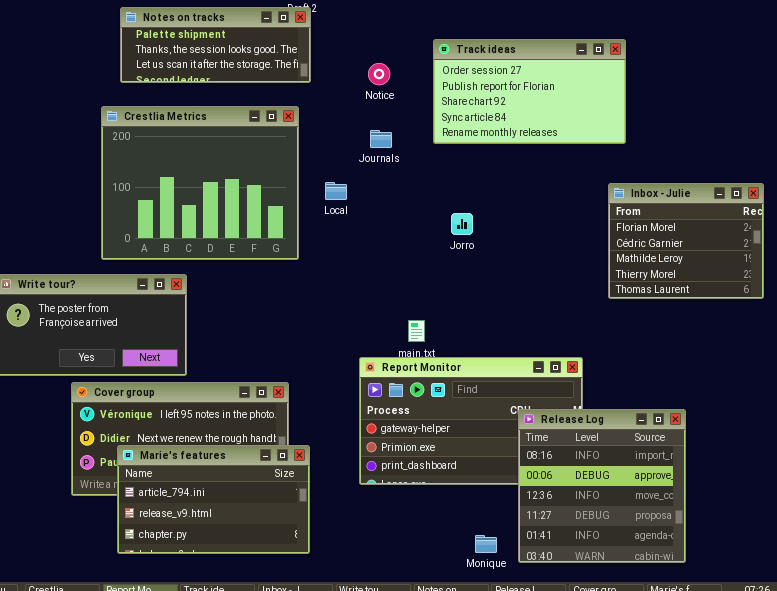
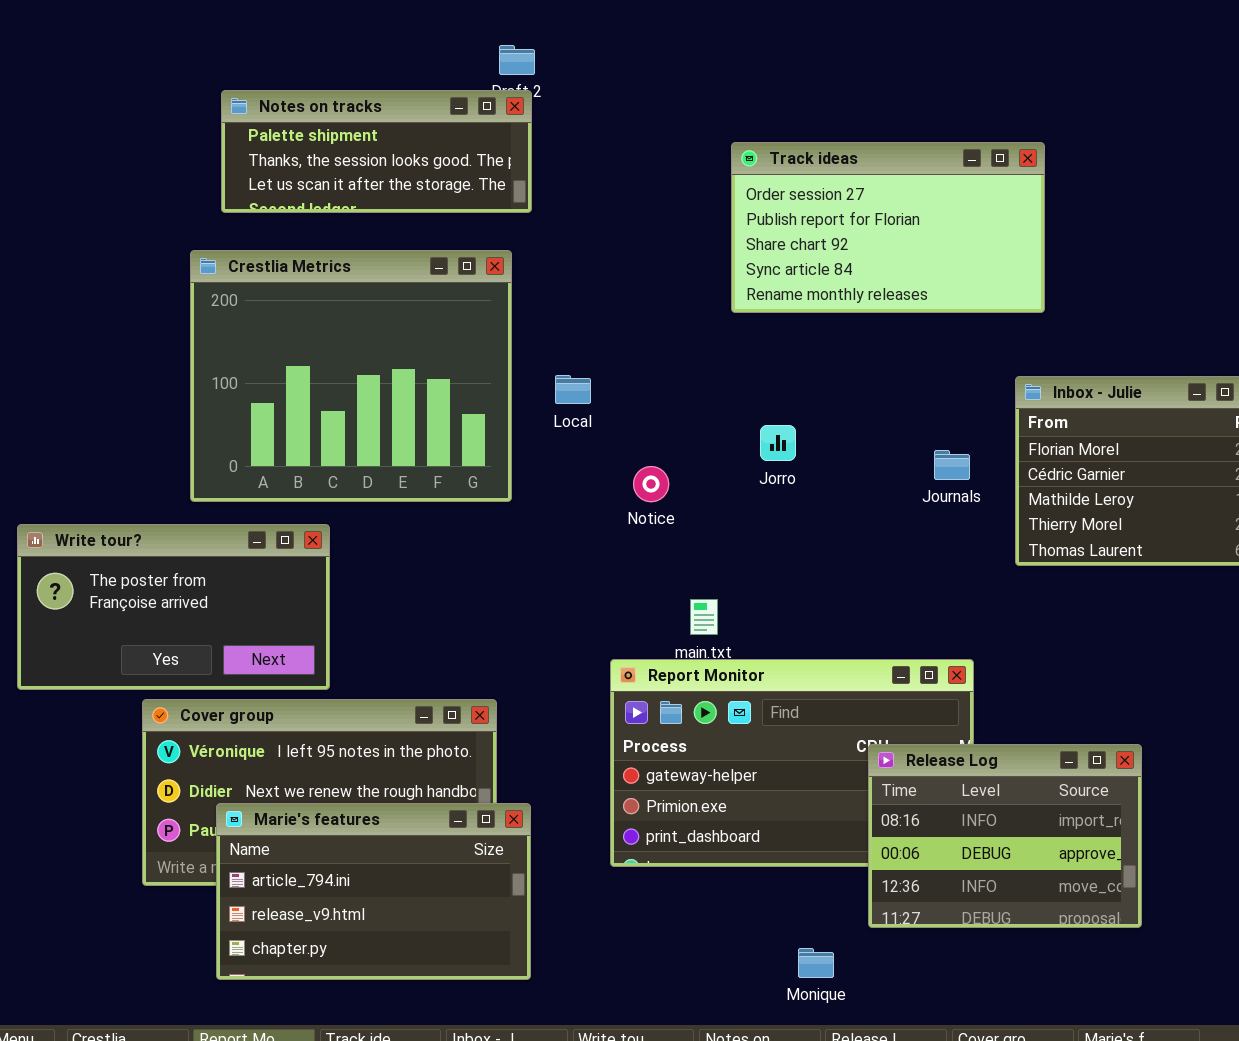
Notice: [368,63,390,85] -> [633,466,669,502], moved
Journals: [370,130,392,148] -> [934,450,970,480], moved
Release Log: [518,409,686,563] -> [868,744,1142,928], resized

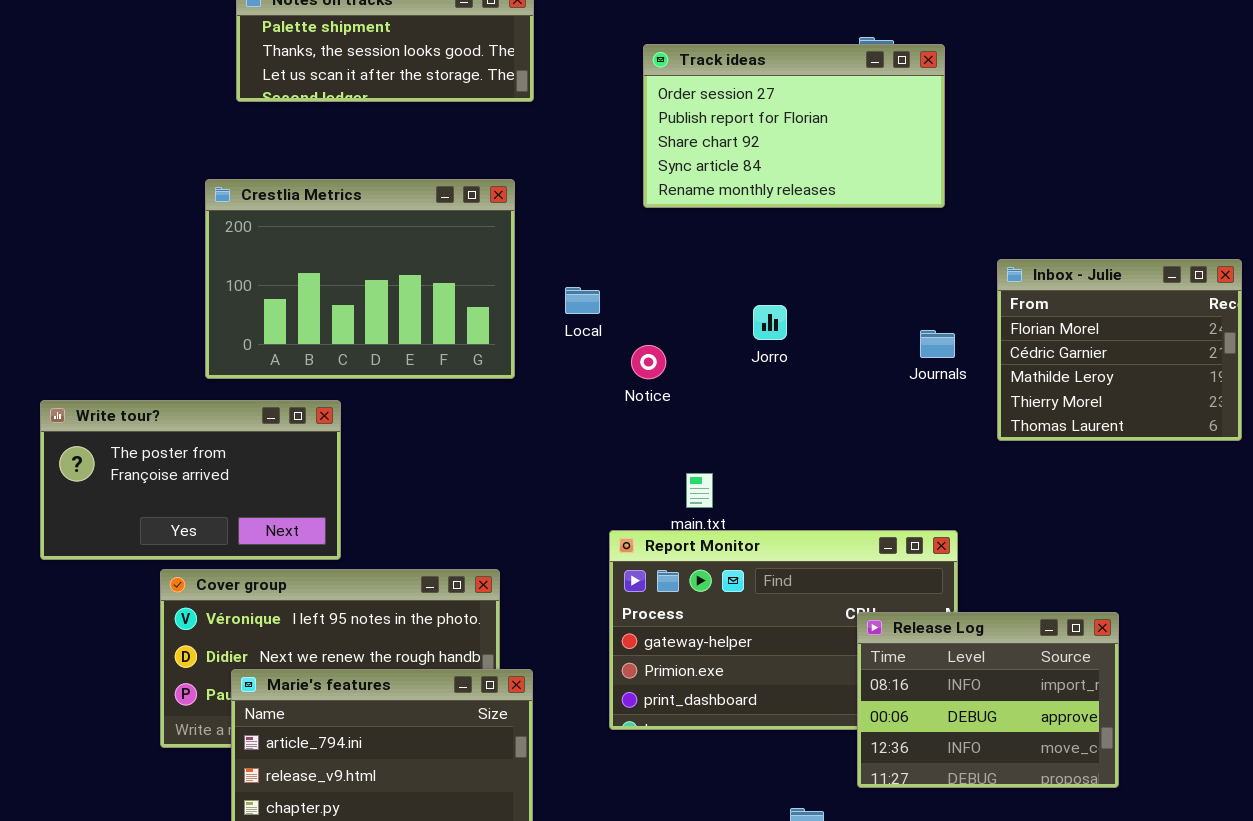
Track ideas: [731,142,1045,313] -> [643,44,945,208], moved
Crestlia Metrics: [190,250,512,502] -> [205,179,515,379], resized
Local: [555,375,591,404] -> [565,287,600,314], moved

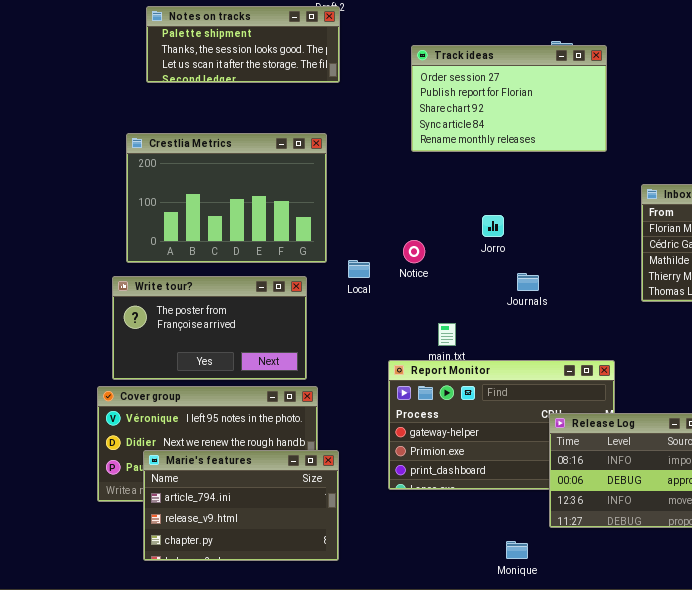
Local: [565,287,600,314] -> [348,260,370,278], moved
Journals: [920,330,955,358] -> [517,273,539,291], moved
Write tour?: [40,400,341,560] -> [112,276,307,380], moved

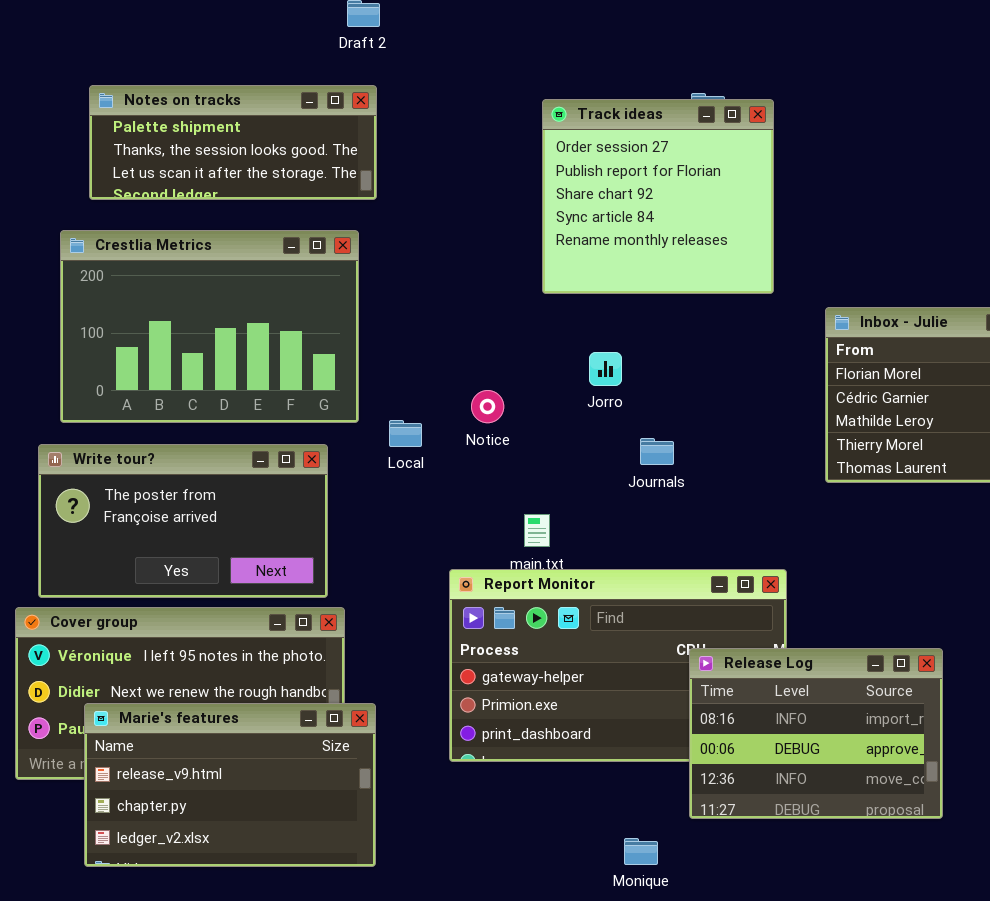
Notes on tracks: [146,6,340,83] -> [89,85,377,200], moved
Track ideas: [411,45,607,152] -> [542,99,774,294], resized
Marie's features: [143,450,339,561] -> [84,703,376,867], scrolled down 1 row

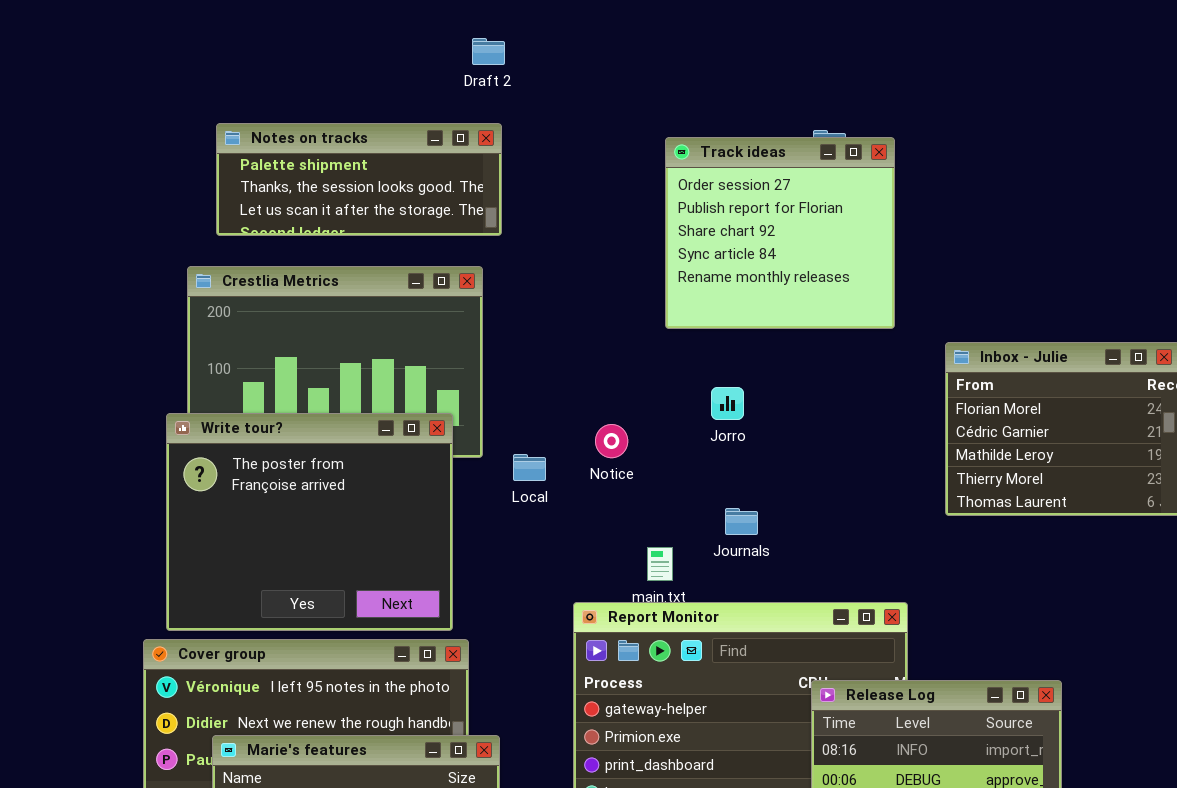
Journals: [640,438,674,465] -> [725,508,758,535], moved
Write tour?: [38,444,328,598] -> [166,413,453,631], resized

